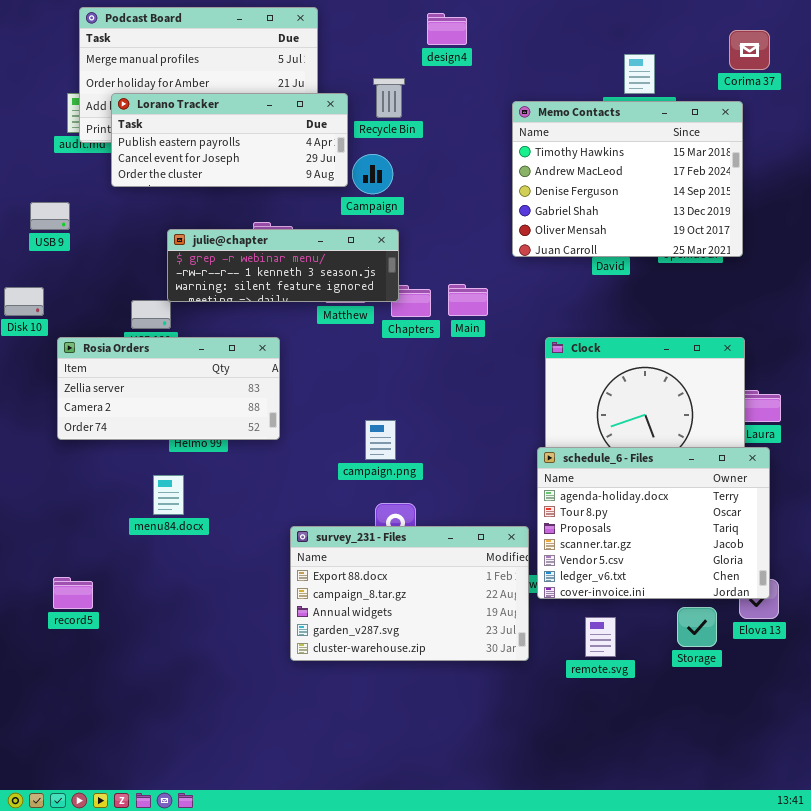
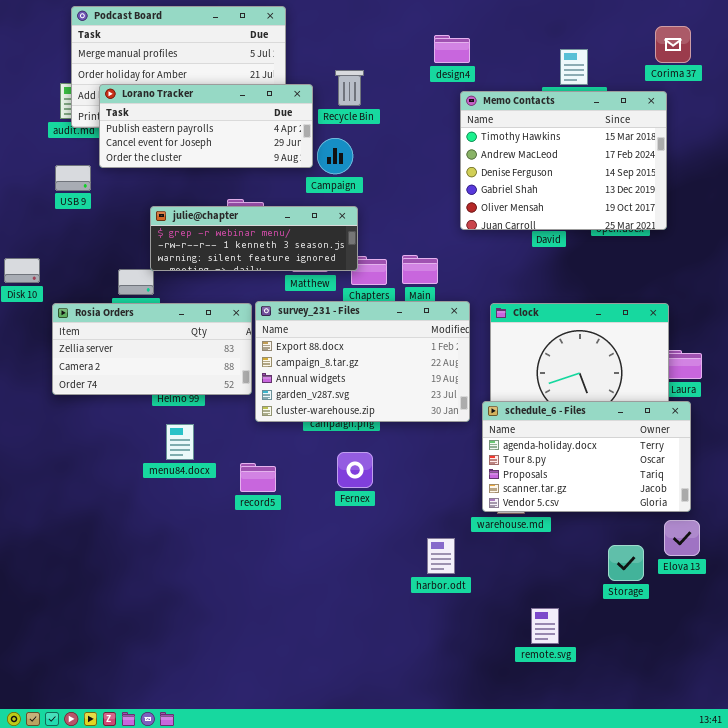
design4: [427,13,467,45] -> [434,35,470,63], moved
USB 9: [30,202,70,230] -> [55,165,91,191], moved
schedule_6 - Files: [537,447,770,599] -> [482,401,691,512], resized
menu84.docx: [153,475,184,515] -> [166,424,194,460], moved
survey_231 - Files: [290,526,529,661] -> [255,301,470,422], moved
record5: [53,577,93,609] -> [240,463,276,492], moved
remote.svg: [585,617,616,657] -> [531,608,559,644], moved

